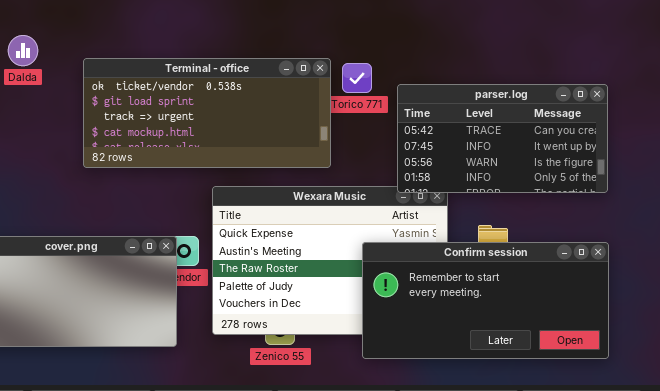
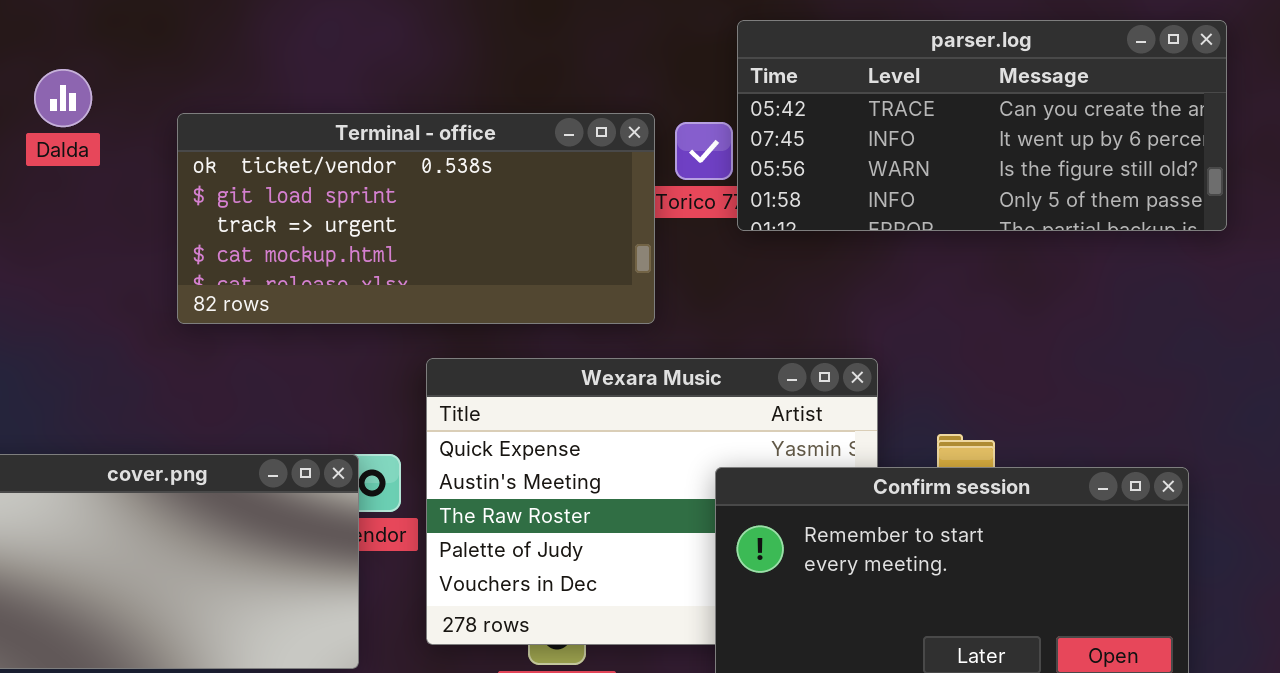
parser.log: [397,84,608,193] -> [737,20,1227,231], moved, resized

